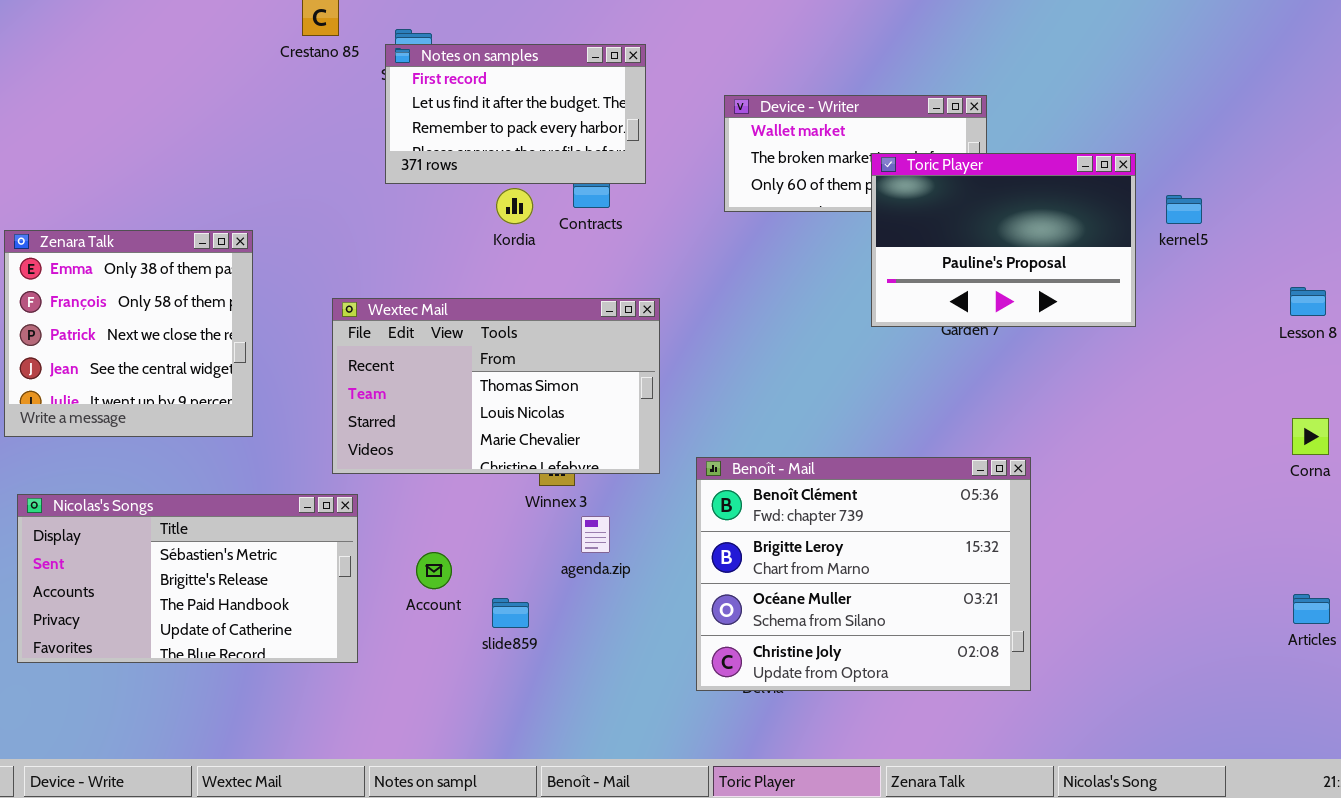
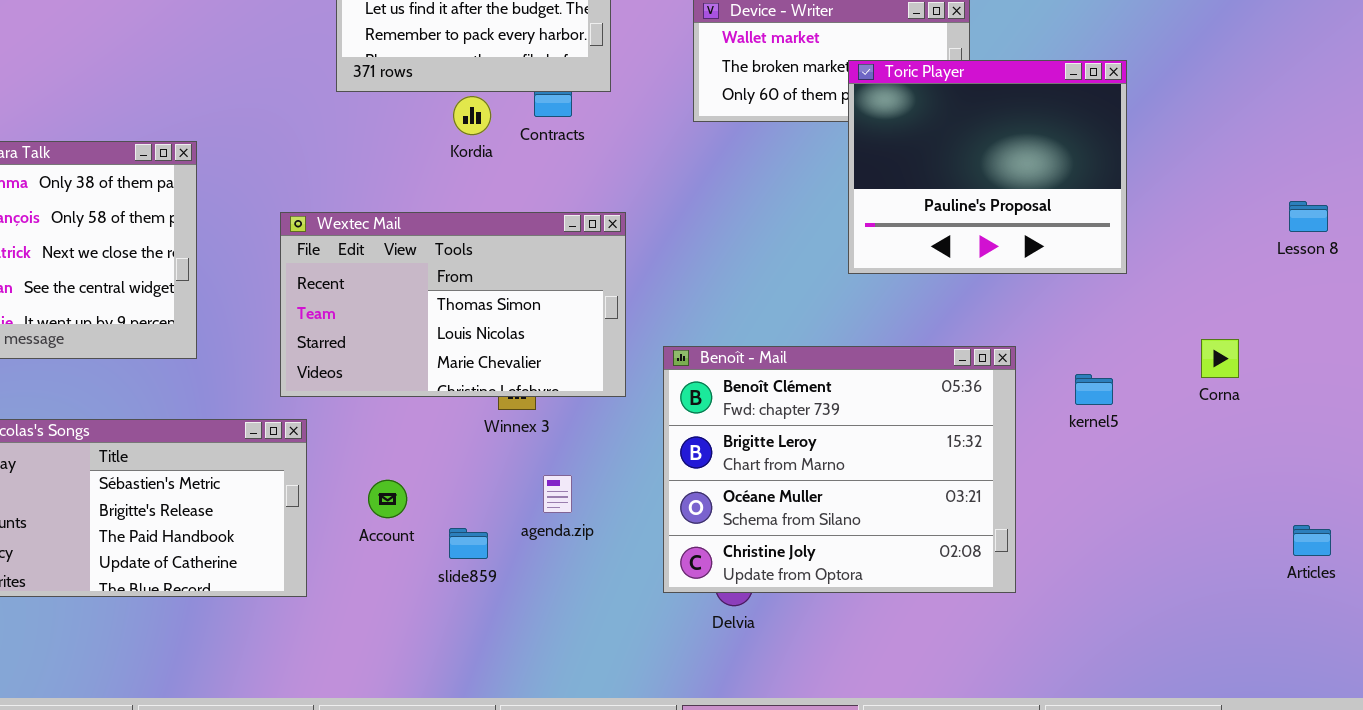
Toric Player: [871,153,1136,327] -> [848,60,1127,274], resized
kernel5: [1166,195,1202,224] -> [1075,374,1113,405], moved
Corna: [1292,418,1329,455] -> [1201,339,1239,378], moved
Benoît - Mail: [696,457,1031,691] -> [663,346,1016,593], moved
agenda.zip: [581,516,610,553] -> [543,475,572,513], moved

